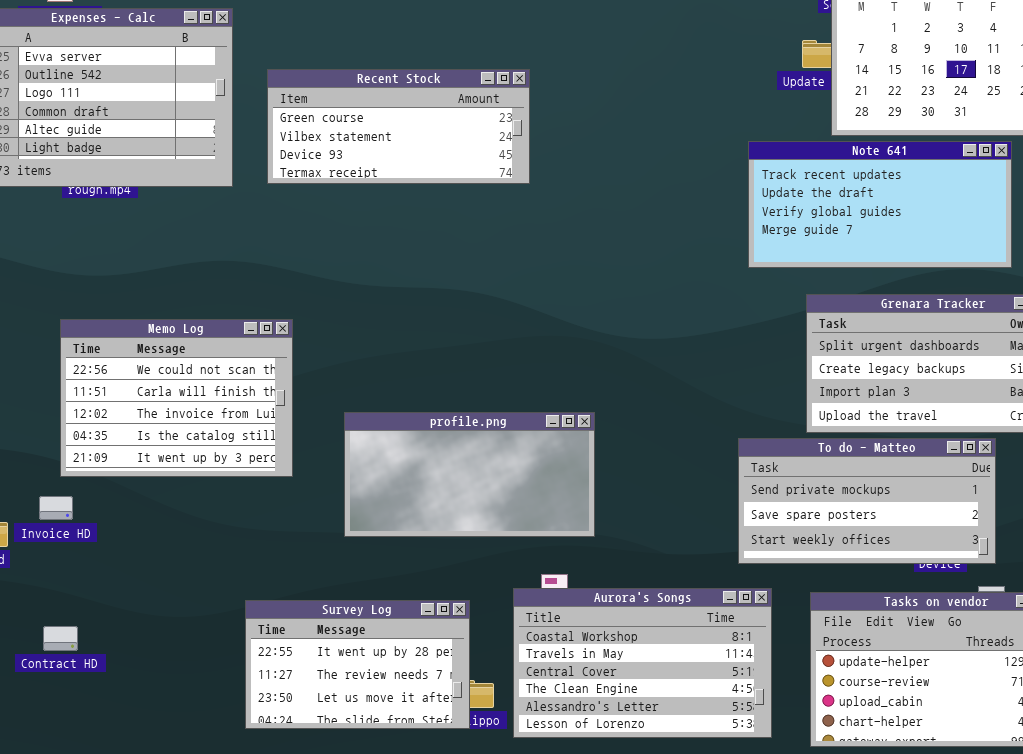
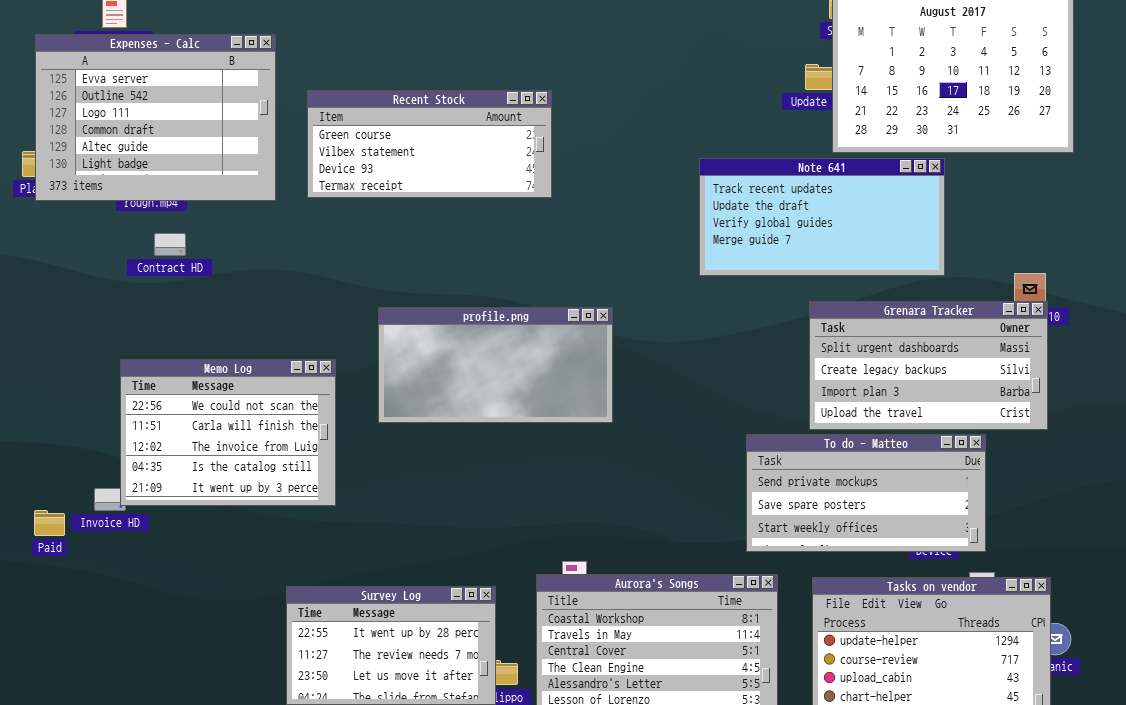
Note 641: [748,141,1012,268] -> [699,158,945,276], moved
Memo Log: [60,319,293,477] -> [120,359,336,506], moved
profile.png: [344,412,595,537] -> [378,307,613,423], moved
Contract HD: [43,626,78,651] -> [154,233,186,256], moved

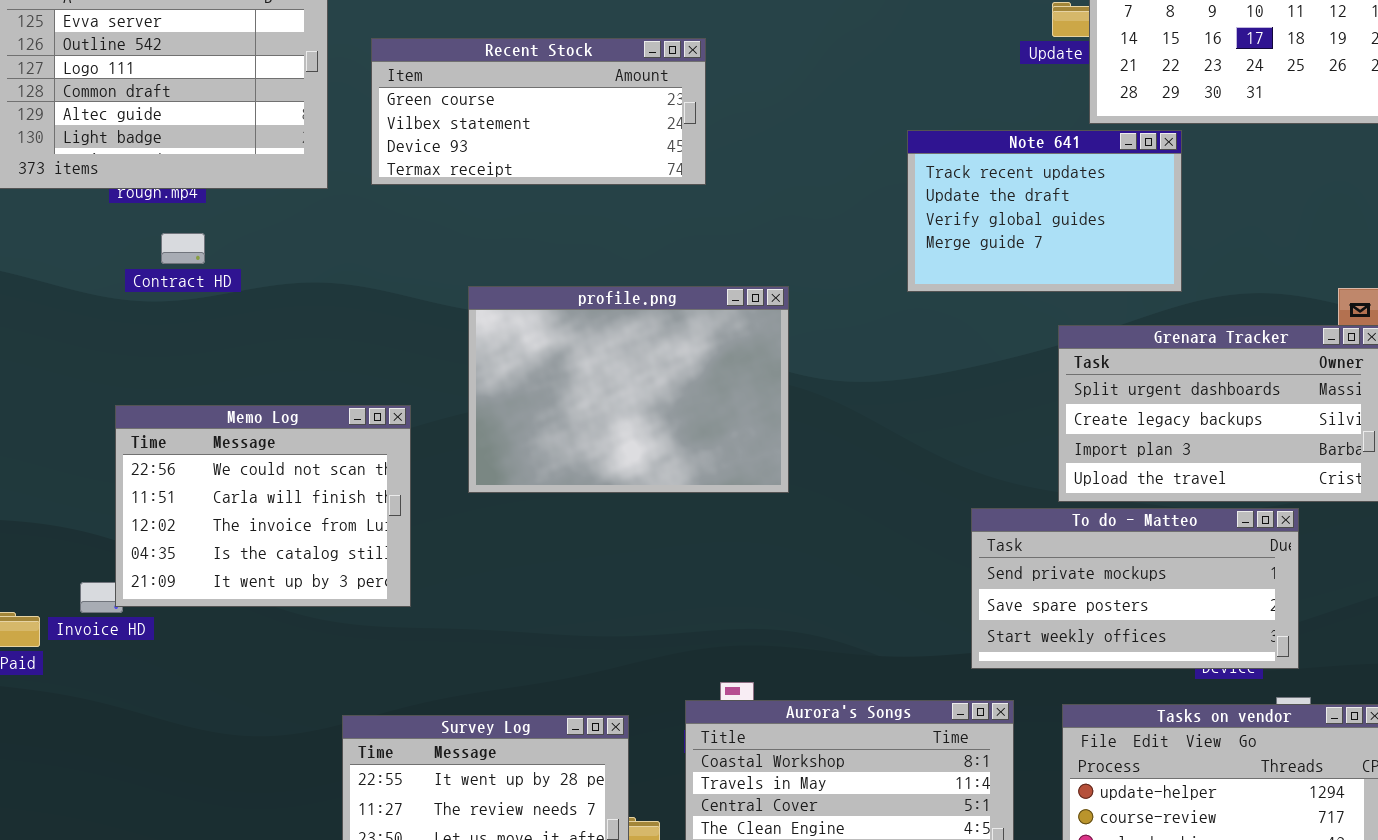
Note 641: [699,158,945,276] -> [907,130,1182,292], resized
profile.png: [378,307,613,423] -> [468,286,789,493], resized

